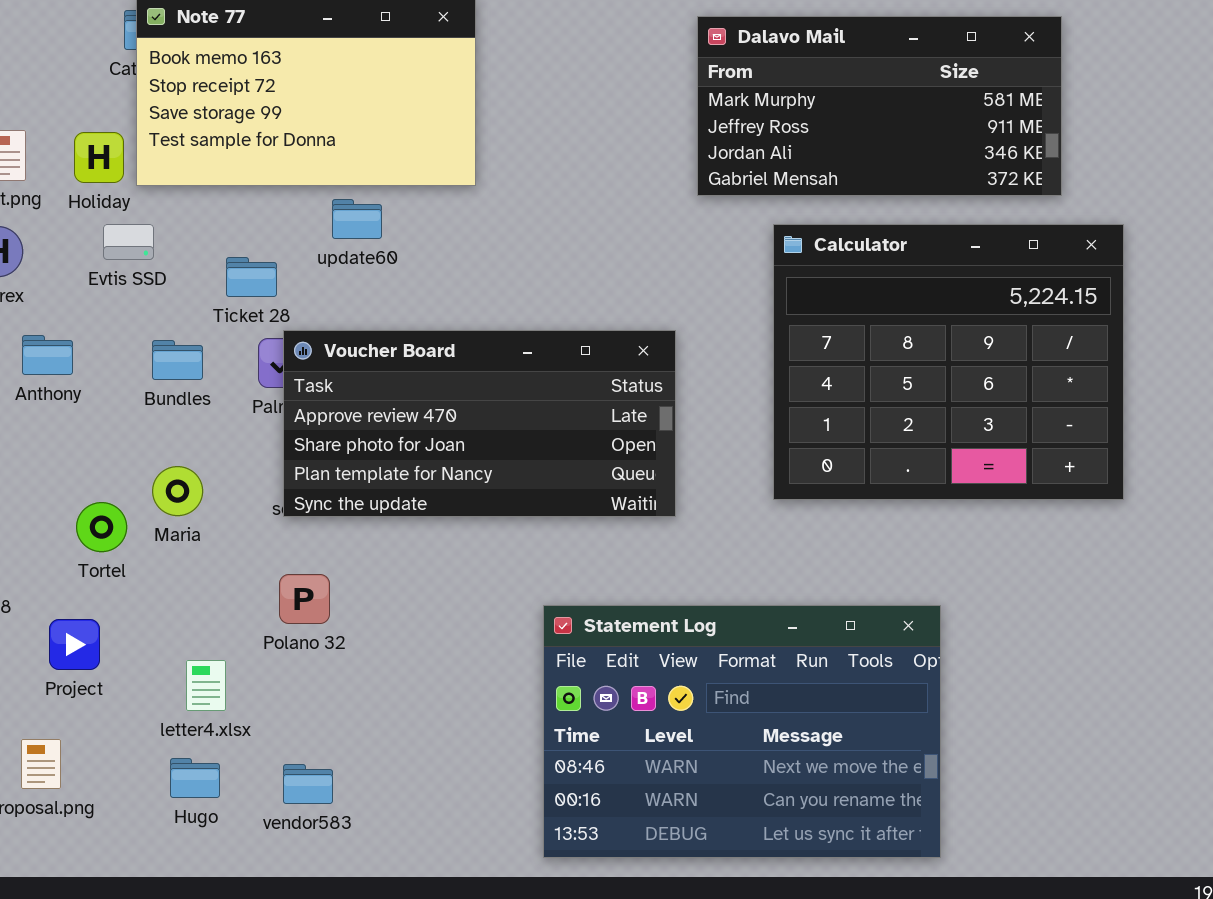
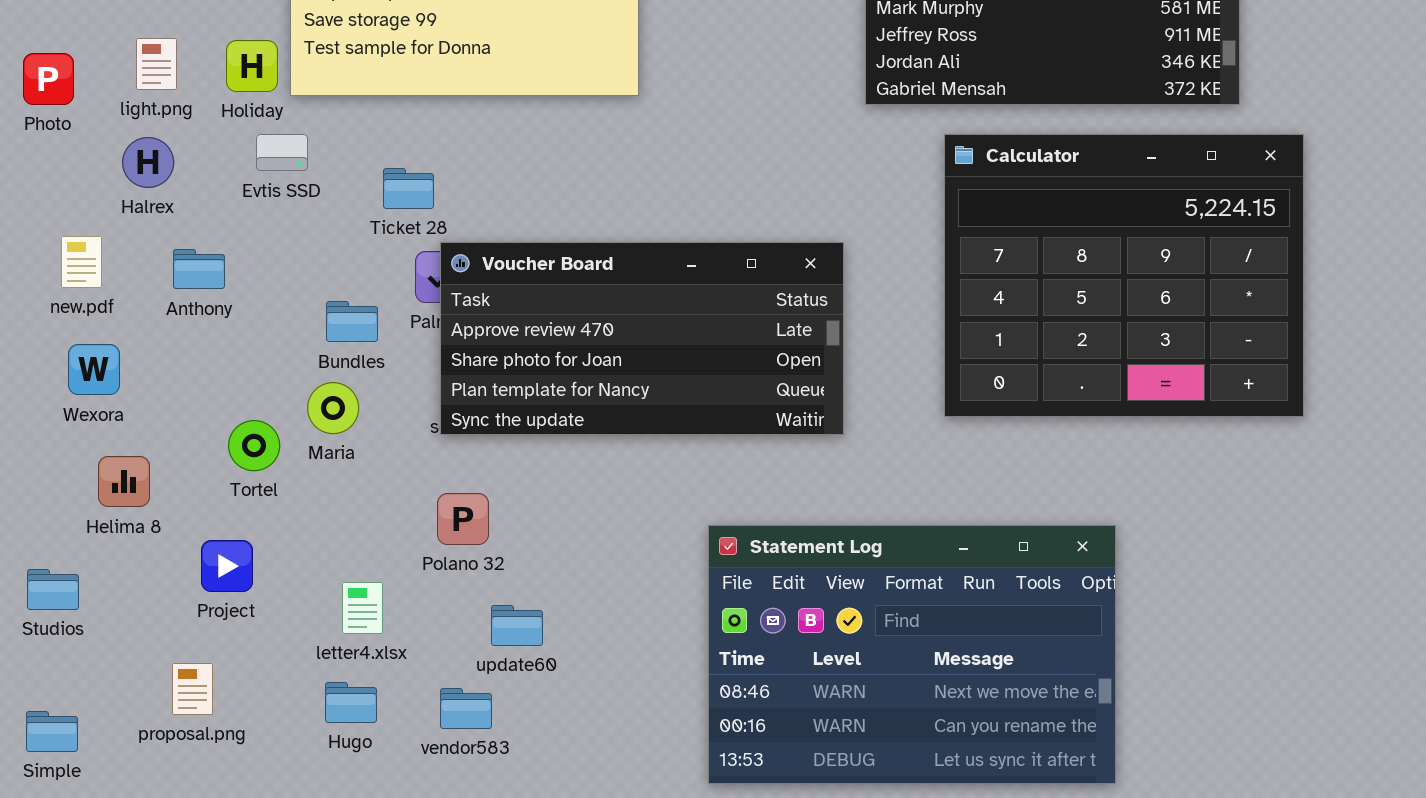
update60: [332,199,382,239] -> [491,605,543,646], moved
Bundles: [152,340,203,380] -> [326,301,378,342], moved

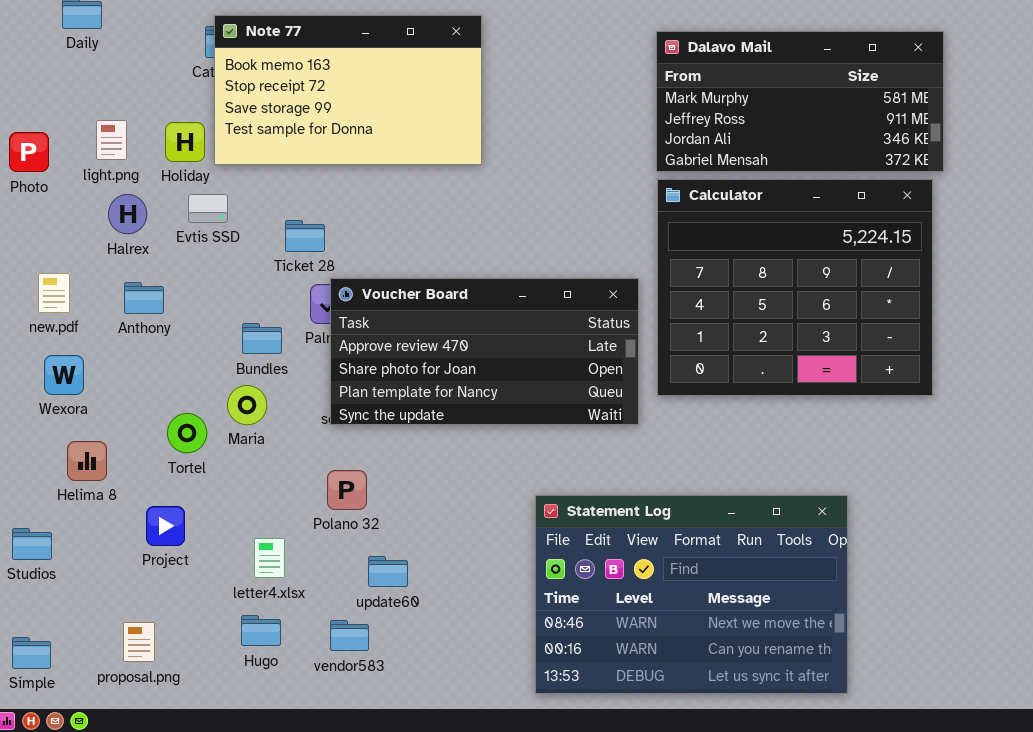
Calculator: [944,134,1304,417] -> [657,179,933,396], moved
Halrex: [122,137,174,188] -> [108,194,147,234], moved
proposal.png: [172,663,213,715] -> [123,622,155,662], moved

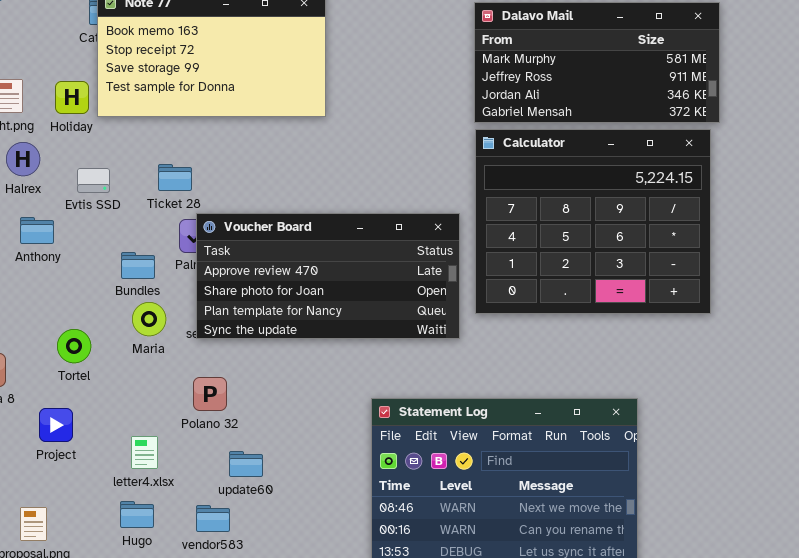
Evtis SSD: [188,194,228,223] -> [77,168,110,193], moved
Maria: [227,385,267,425] -> [132,302,166,336], moved

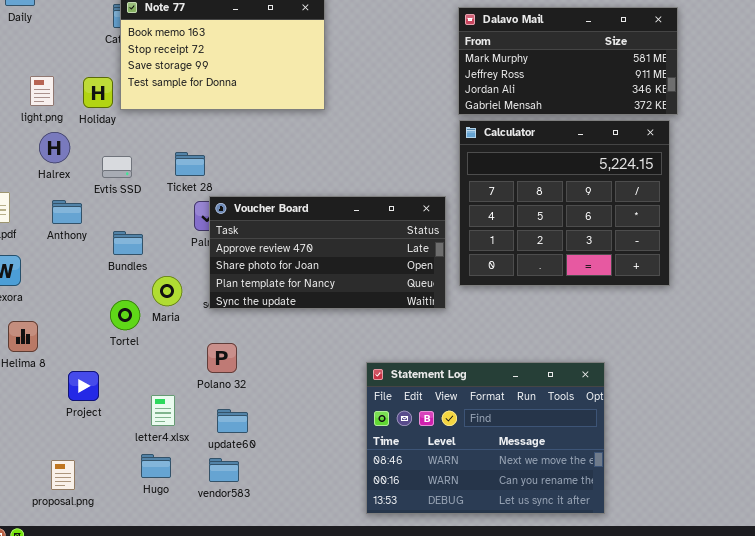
Bundles: [121,252,155,279] -> [113,231,143,255], moved
Tortel: [57,329,91,363] -> [110,300,140,330], moved
update60: [229,451,263,477] -> [217,409,248,433], moved

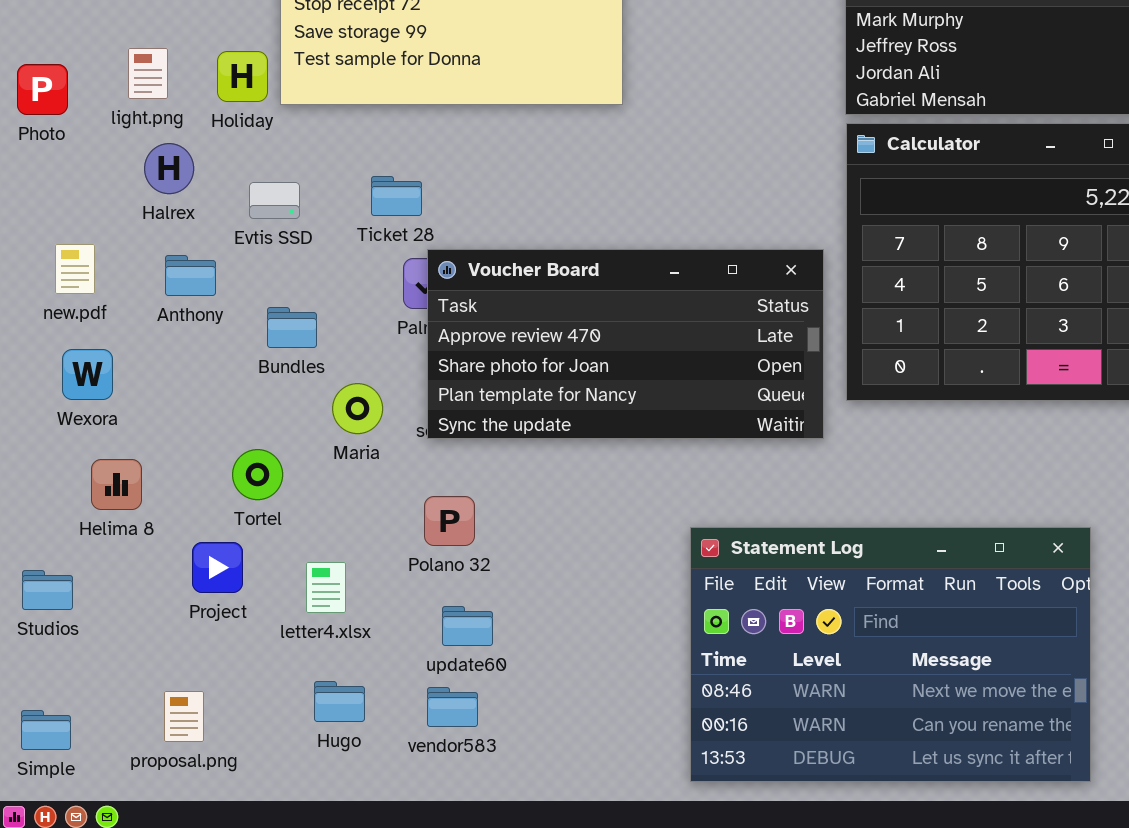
Tortel: [110,300,140,330] -> [232,449,283,500], moved
letter4.xlsx: [151,395,175,426] -> [306,562,346,613], moved

